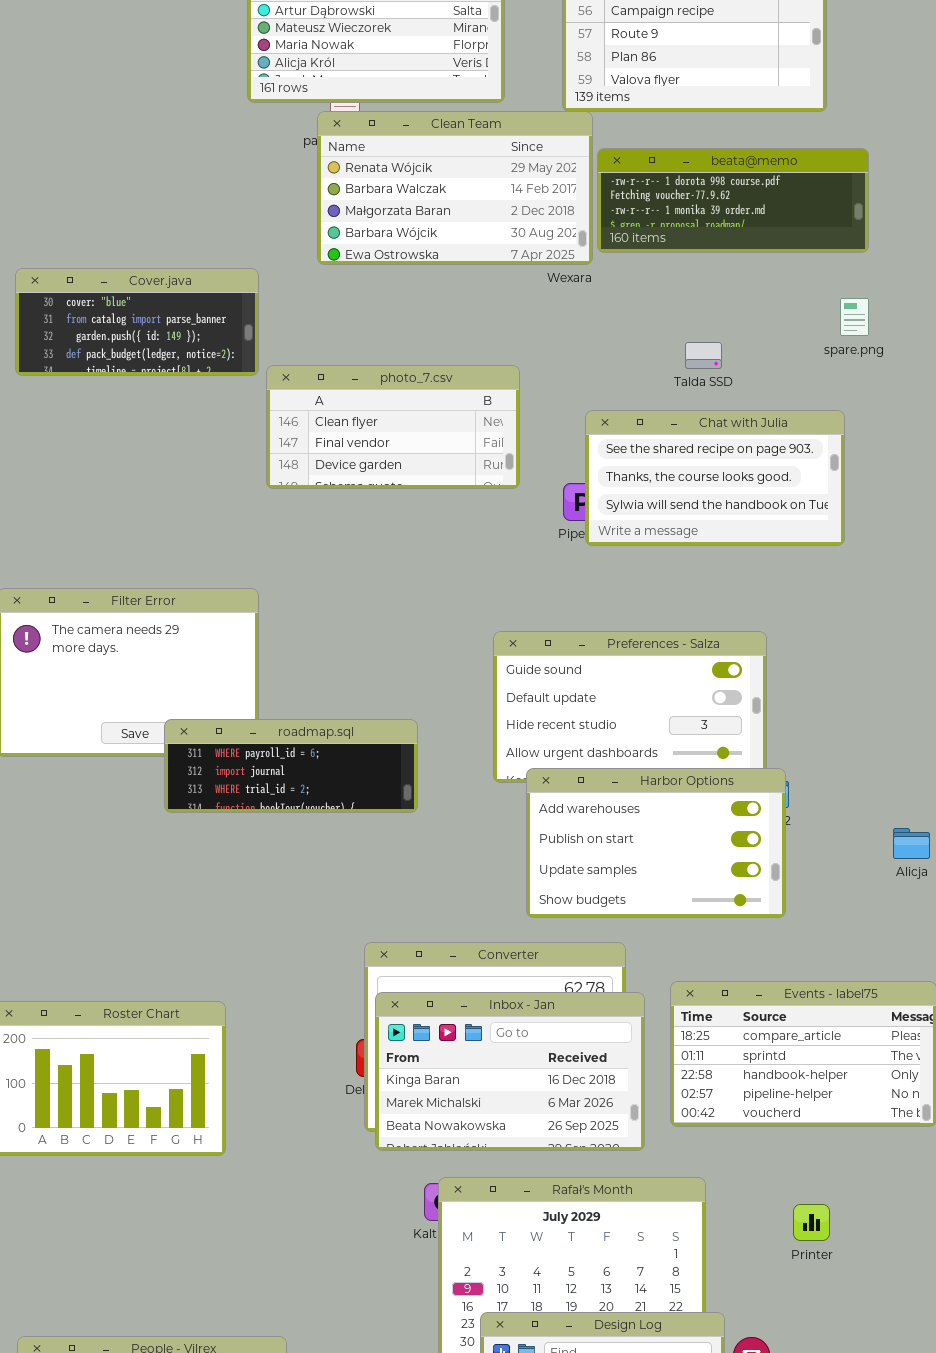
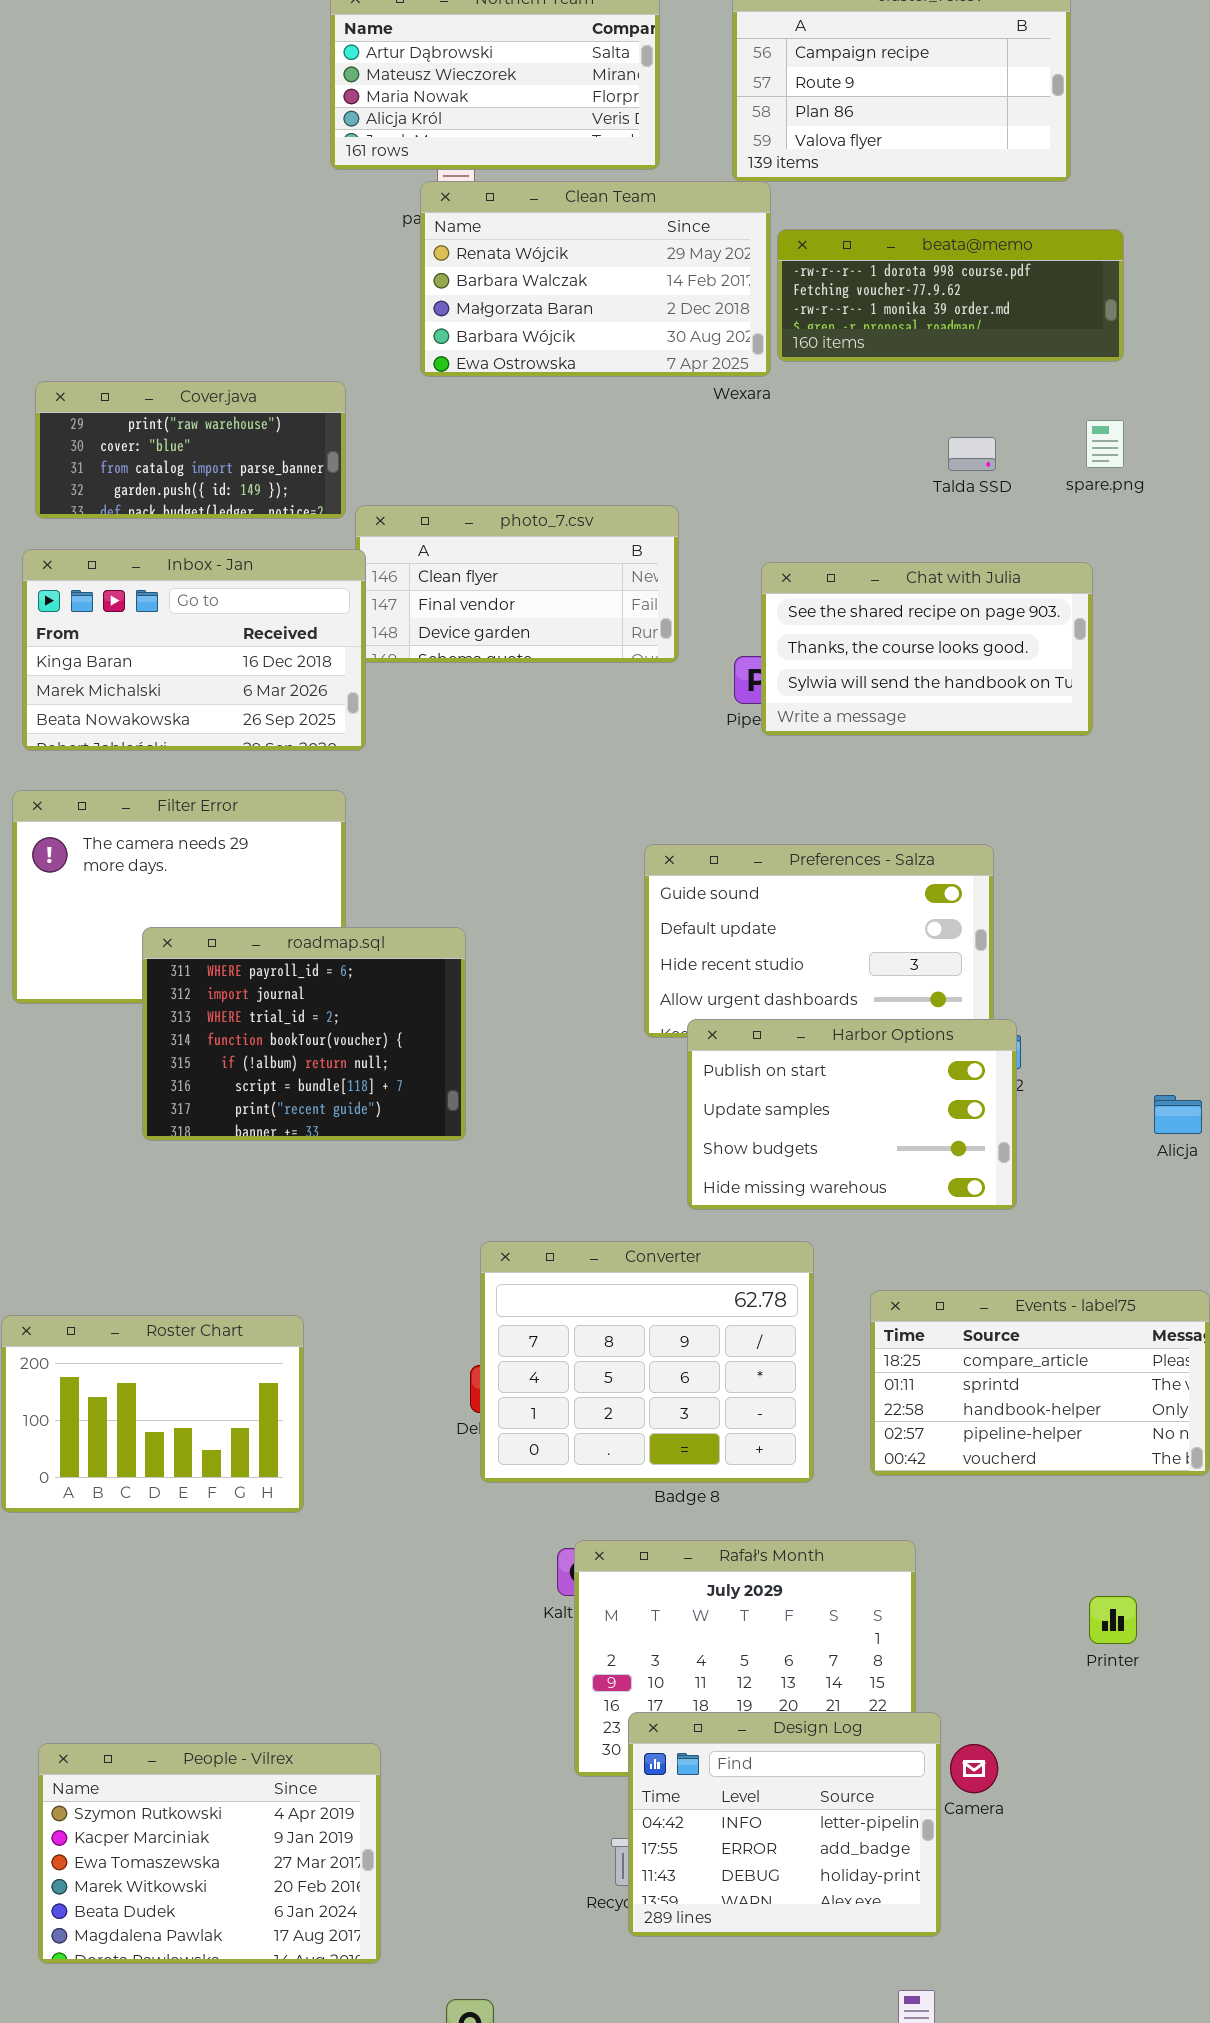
Cover.java: [15,268,259,376] -> [35,381,346,519], scrolled up 1 row
Talda SSD: [685,342,722,369] -> [948,437,996,471], moved
roadmap.sql: [164,719,418,813] -> [142,927,466,1141], moved, resized
Harbor Options: [526,768,786,918] -> [687,1019,1017,1210], scrolled down 1 row
Inbox - Jan: [375,992,645,1151] -> [22,549,366,751], moved
Printer: [793,1204,830,1241] -> [1089,1596,1137,1644], moved

